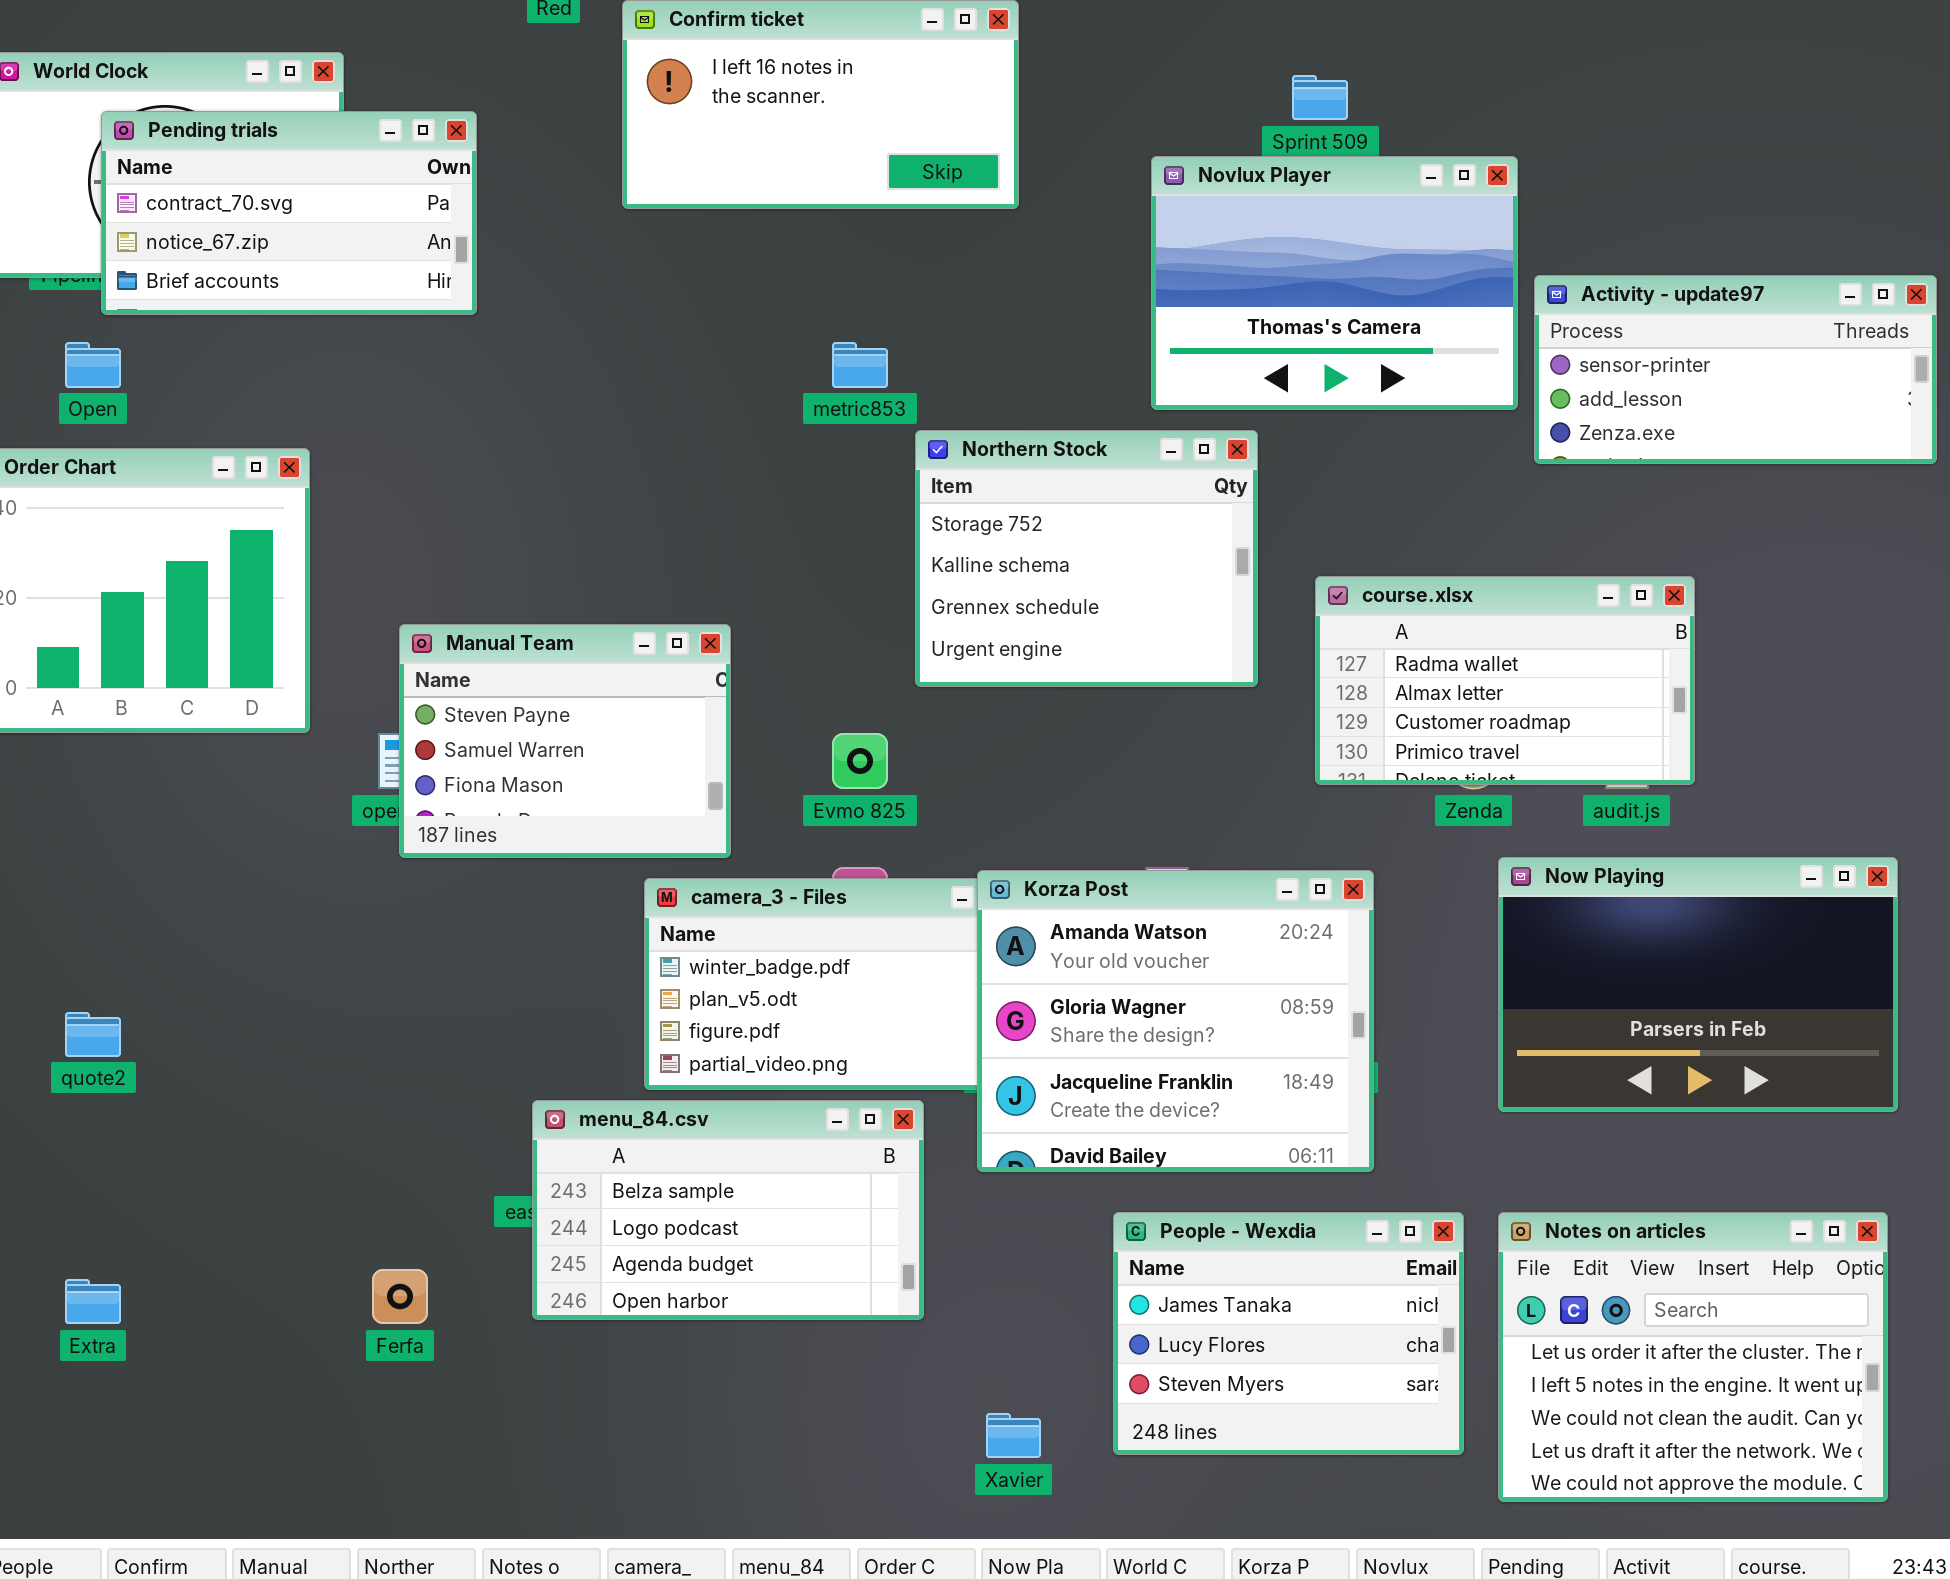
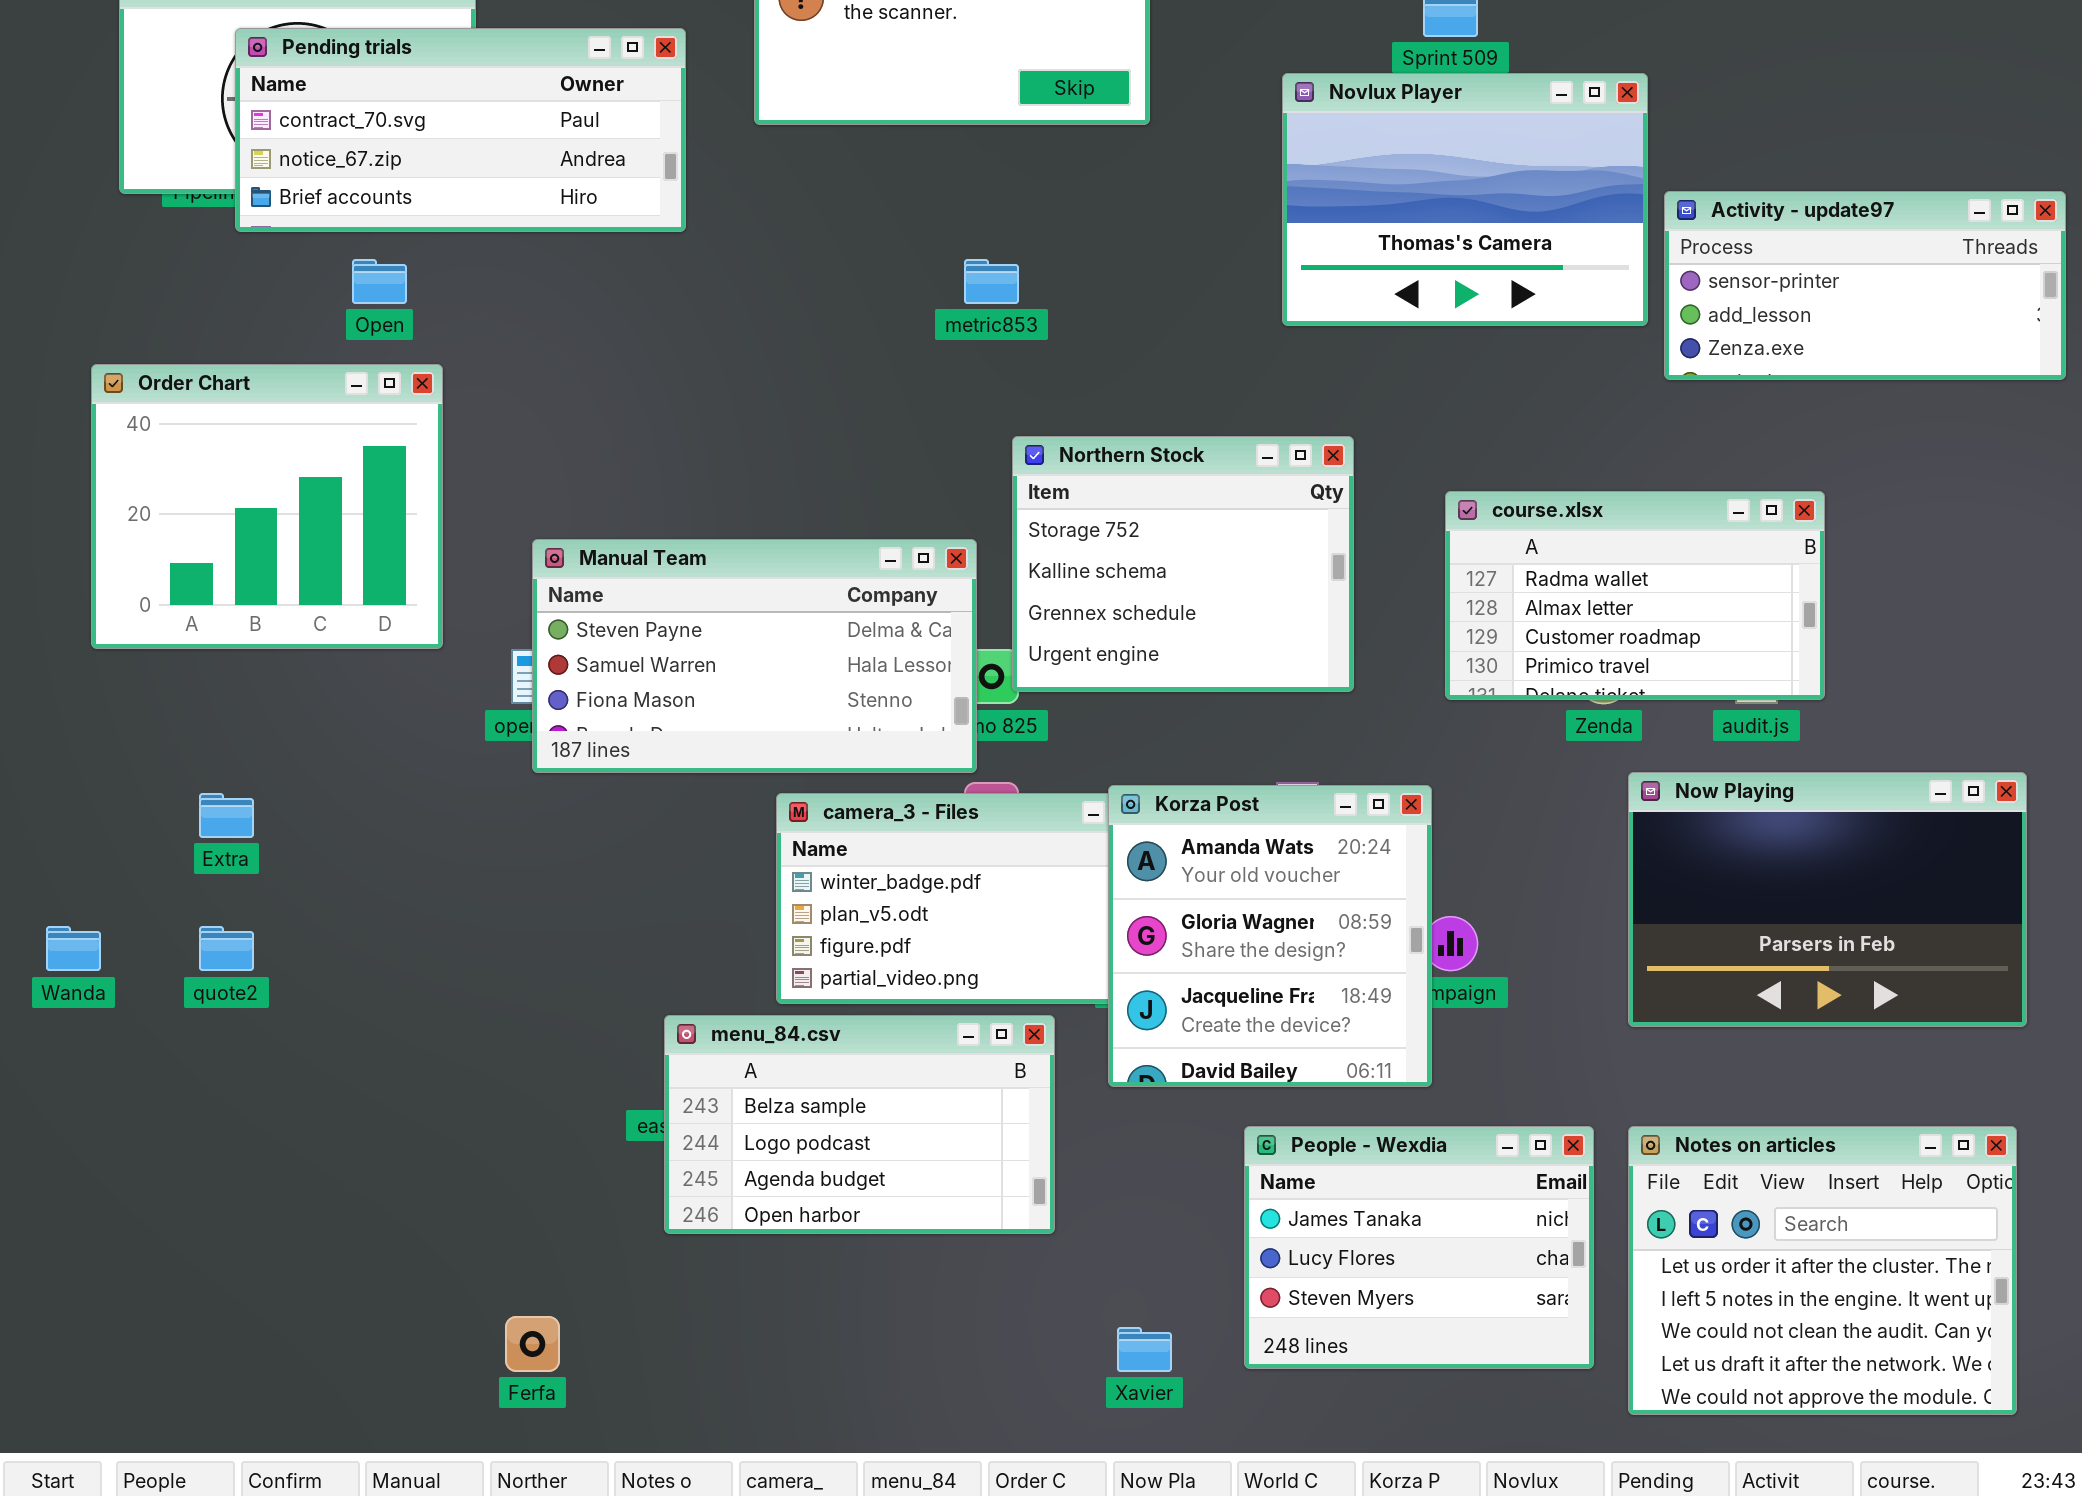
Pending trials: [101,111,477,315] -> [235,28,686,232], resized
Open: [65,342,121,388] -> [352,259,407,304], moved
Northern Stock: [915,430,1258,687] -> [1012,436,1354,692], moved
Manual Team: [399,624,731,858] -> [532,539,977,773], resized
Korza Post: [977,870,1374,1172] -> [1108,785,1432,1087], resized
Ferfa: [372,1269,428,1324] -> [505,1316,560,1372], moved
Extra: [65,1279,121,1324] -> [199,793,254,838], moved

